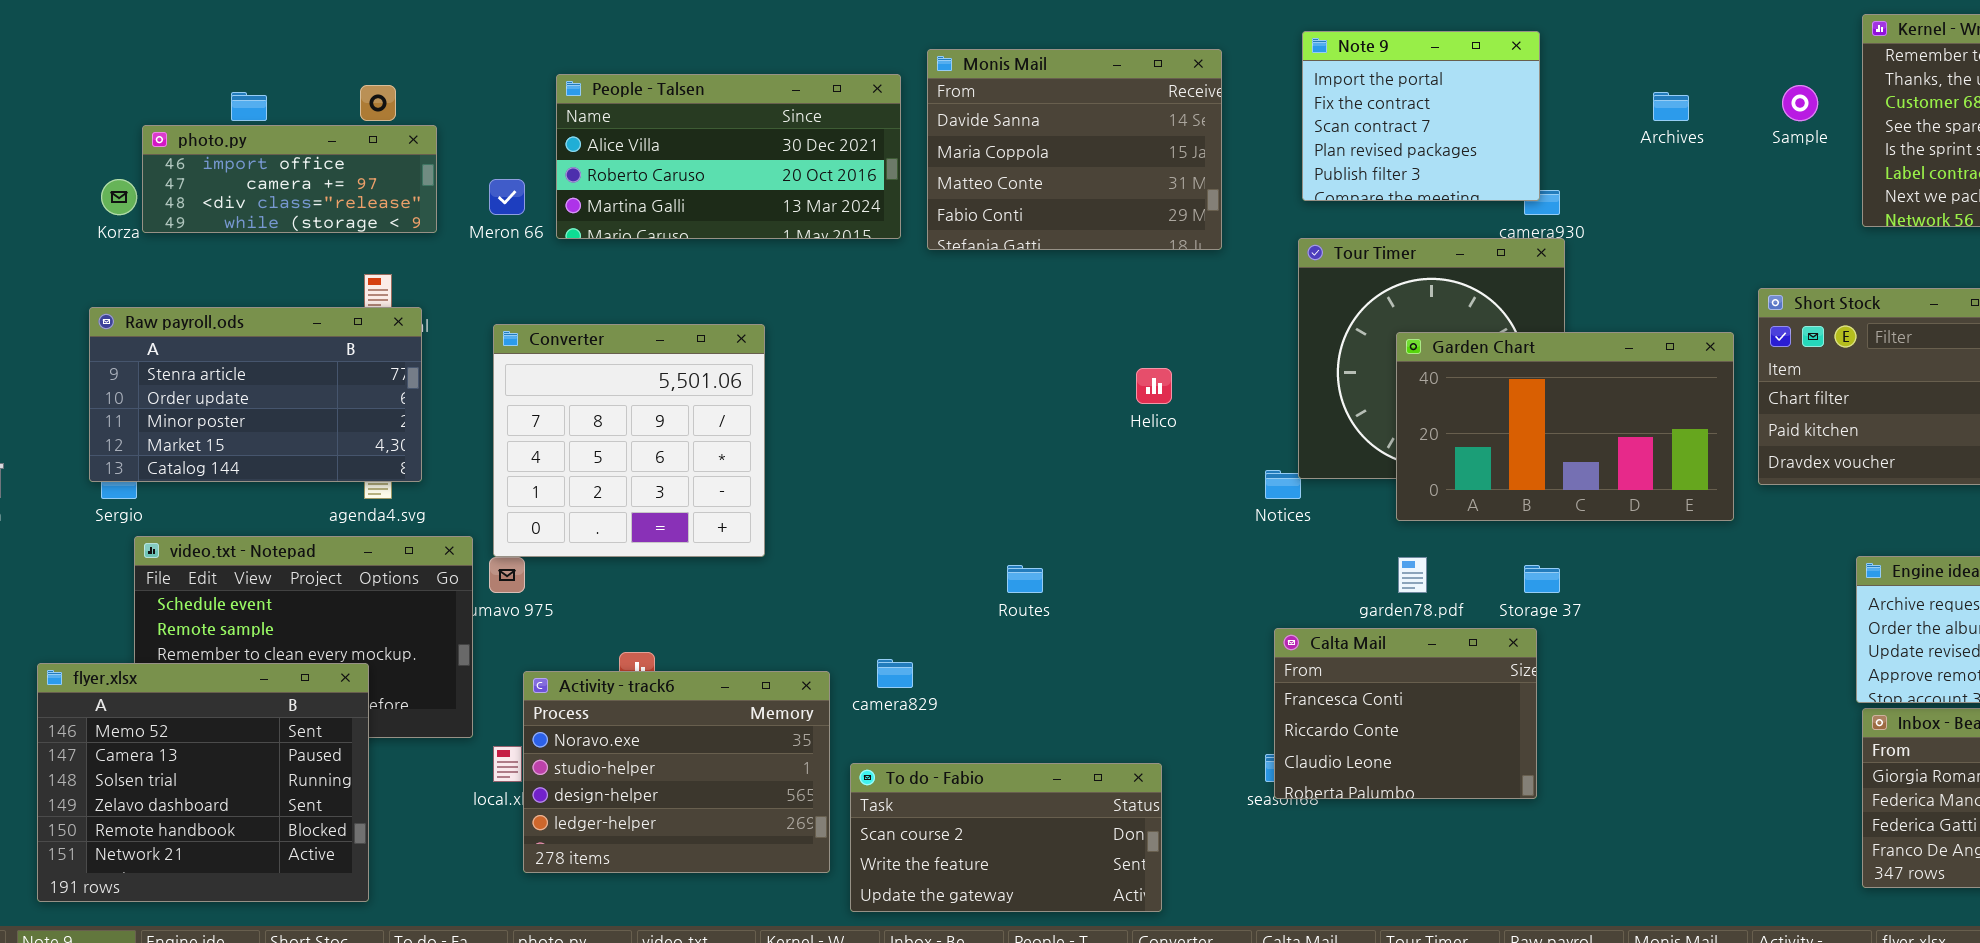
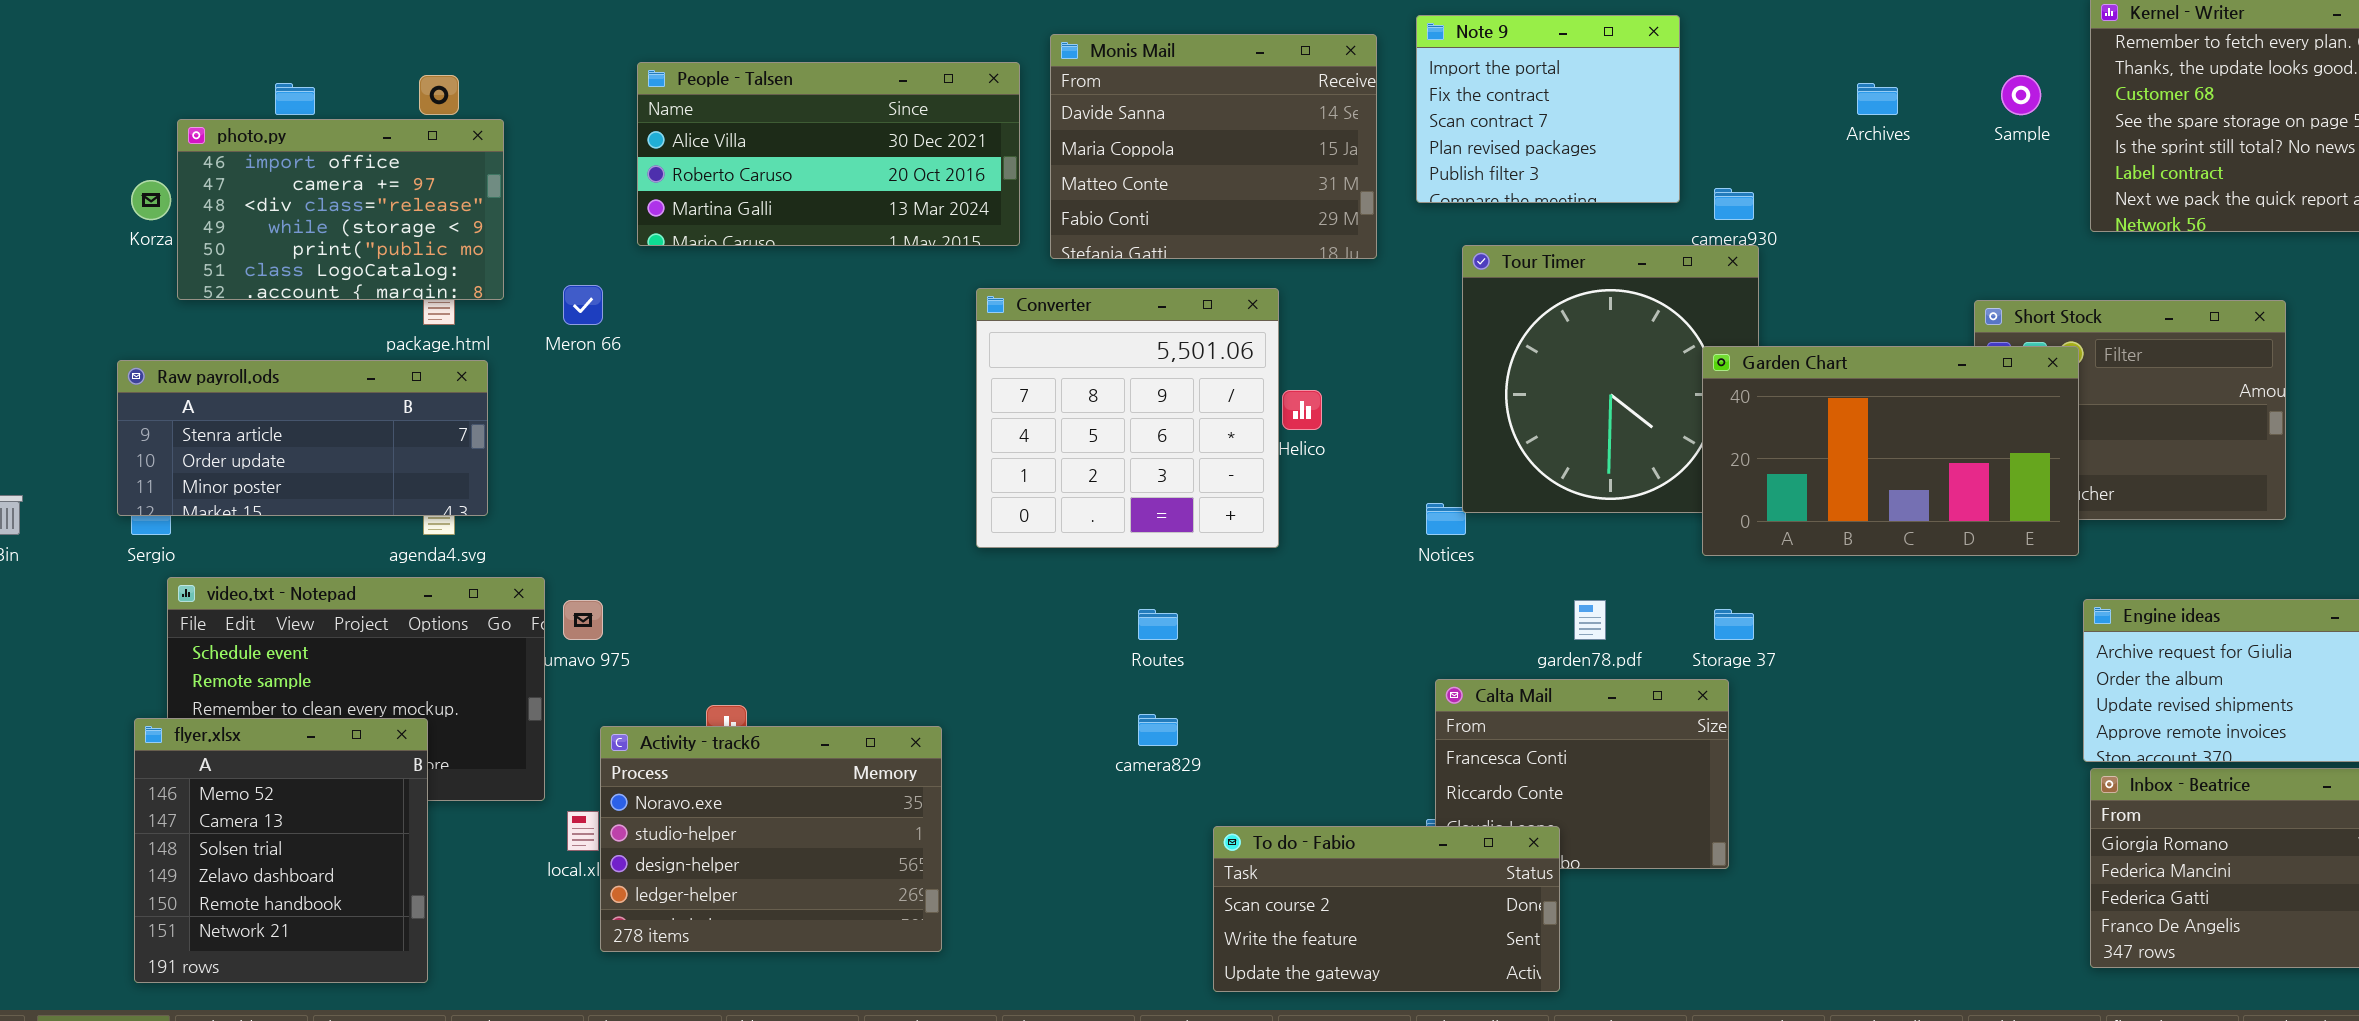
Note 9: [1302,31,1540,201] -> [1416,15,1680,203], moved
photo.py: [142,125,437,233] -> [177,119,504,300], resized
Meron 66: [489,179,525,215] -> [563,285,603,325], moved
Raw payroll.ods: [89,307,422,482] -> [117,360,488,516], resized
Converter: [493,324,765,557] -> [976,288,1279,548], moved
Garden Chart: [1396,332,1734,521] -> [1702,346,2079,556], moved
camera829: [877,659,913,688] -> [1138,714,1178,746], moved
flyer.xlsx: [37,663,369,902] -> [134,718,428,983], resized
To do - Fabio: [850,763,1162,912] -> [1213,826,1560,992], moved

